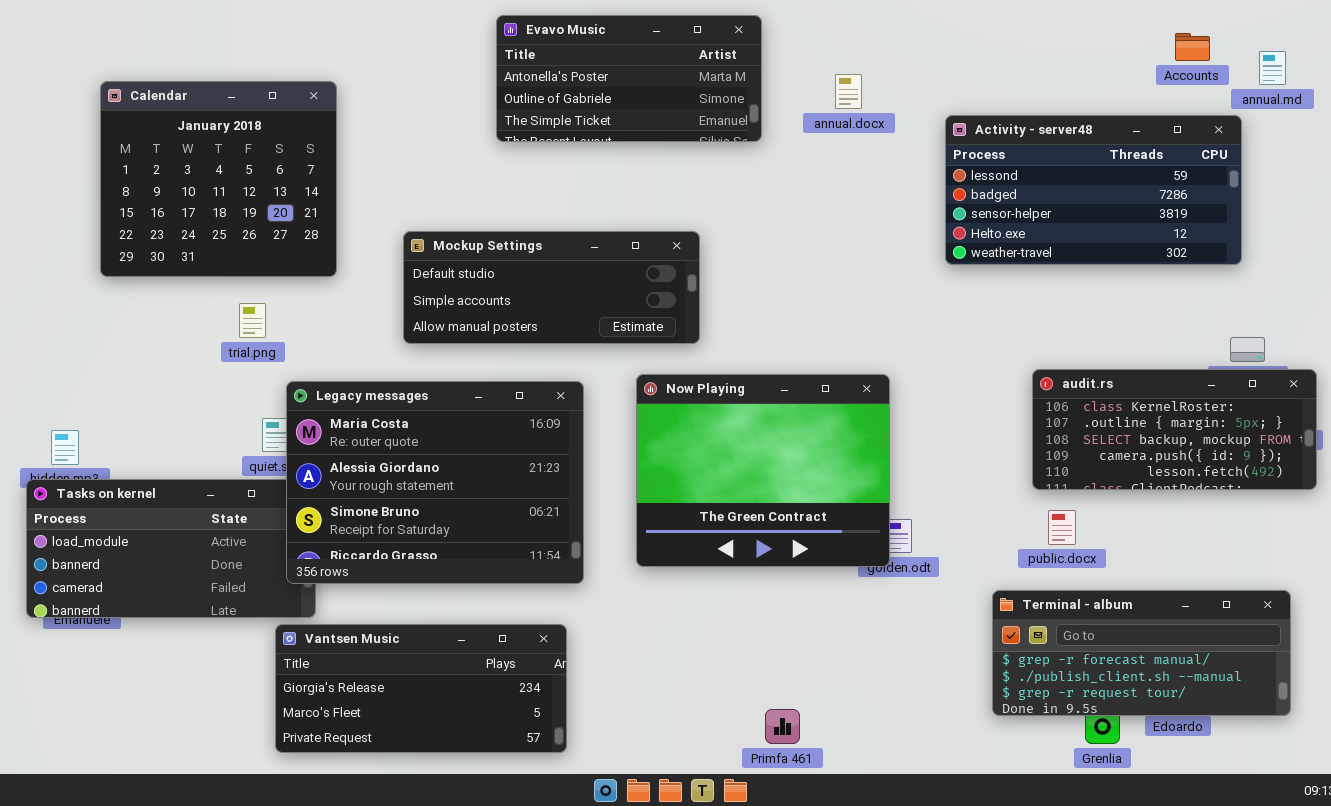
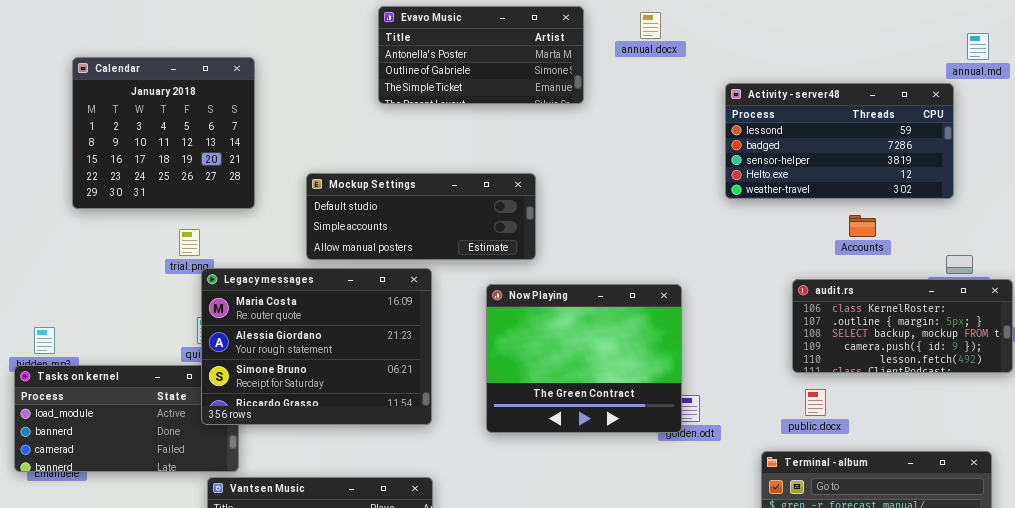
Accounts: [1175,33,1210,61] -> [849,215,876,237], moved
annual.docx: [835,74,862,109] -> [640,12,661,39], moved
Legacy messages: [286,381,584,584] -> [201,268,432,425], moved

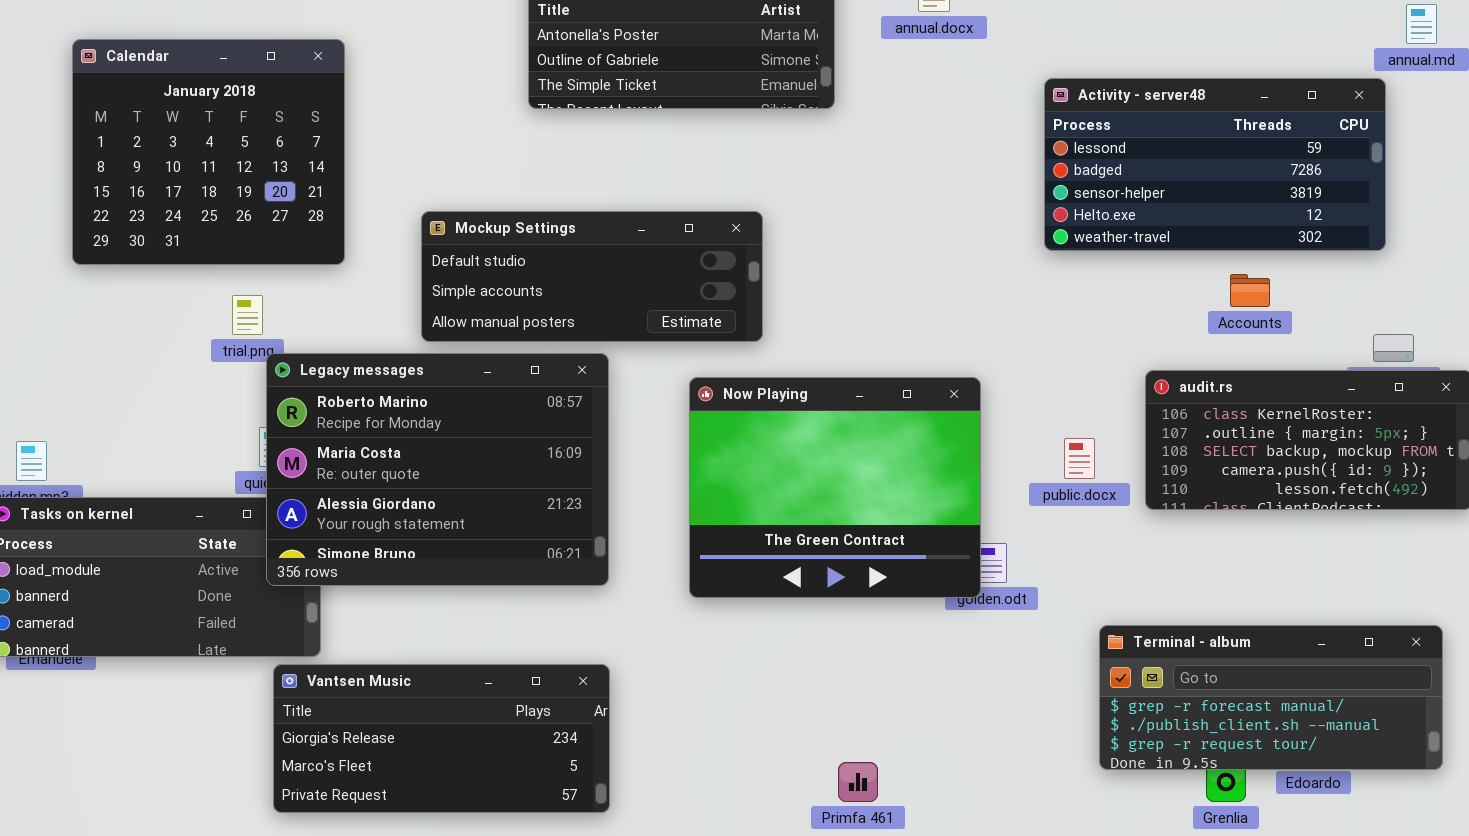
Legacy messages: [201,268,432,425] -> [266,353,609,586], scrolled up 1 row
public.docx: [805,389,826,416] -> [1064,438,1095,479], moved

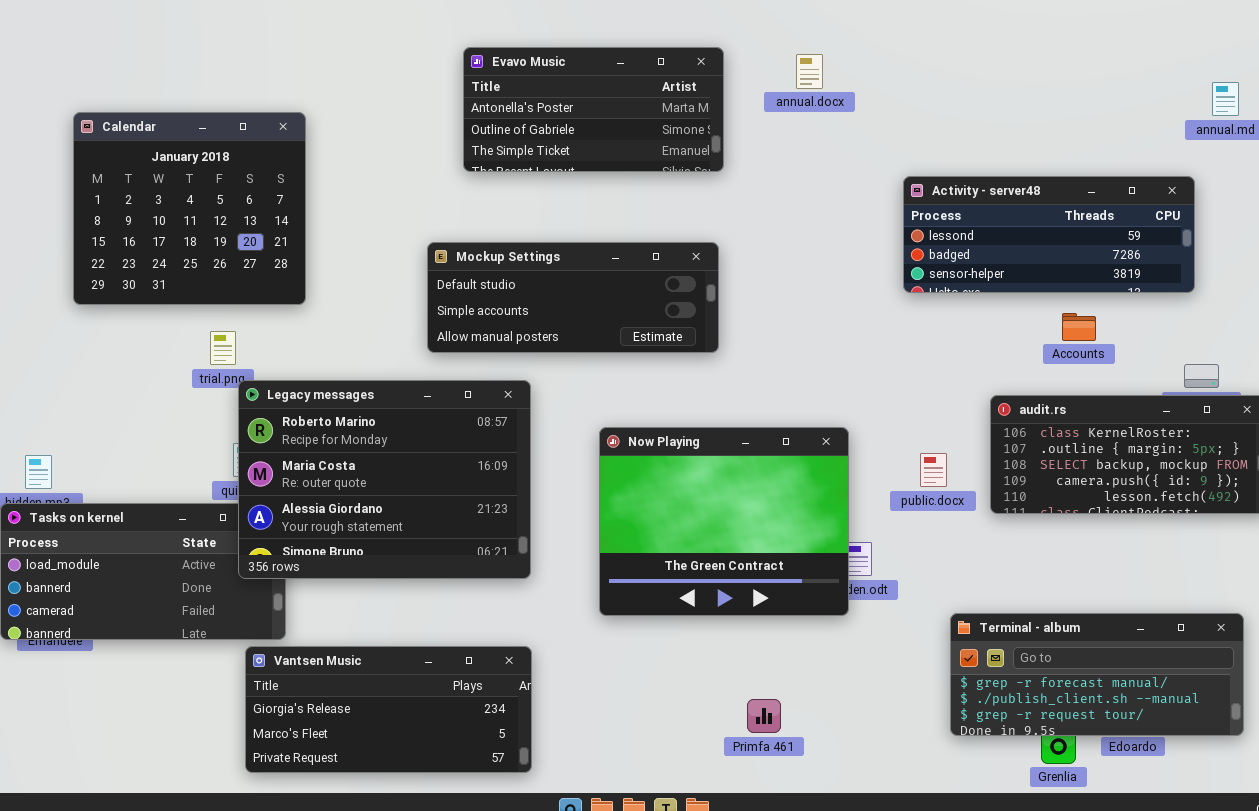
Activity - server48: [1044,78,1386,251] -> [903,176,1195,293], resized
Mockup Settings: [421,211,763,342] -> [427,242,719,353], moved
Now Playing: [689,377,981,598] -> [599,427,849,616], moved
Primfa 461: [838,762,878,802] -> [747,699,781,733], moved

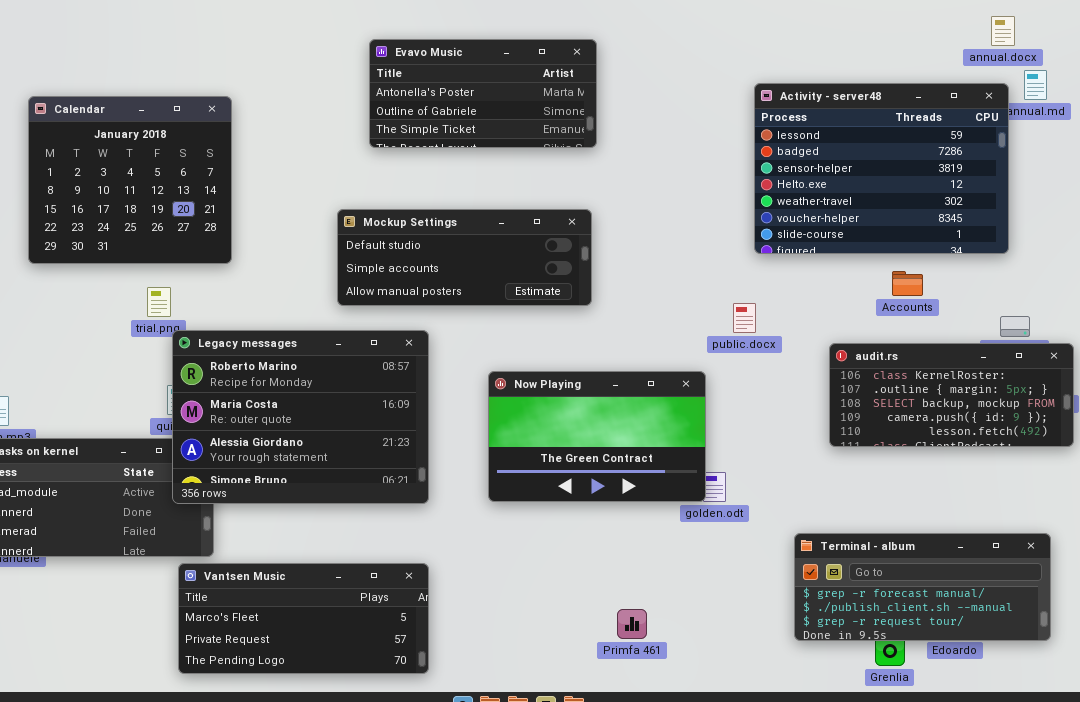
annual.docx: [796,54,823,89] -> [991,16,1015,46], moved
Activity - server48: [903,176,1195,293] -> [754,83,1009,254], resized
Now Playing: [599,427,849,616] -> [488,371,706,502], resized
public.docx: [920,453,947,487] -> [733,303,756,333], moved
Vantsen Music: [245,646,532,773] -> [178,563,429,674], scrolled down 1 row

